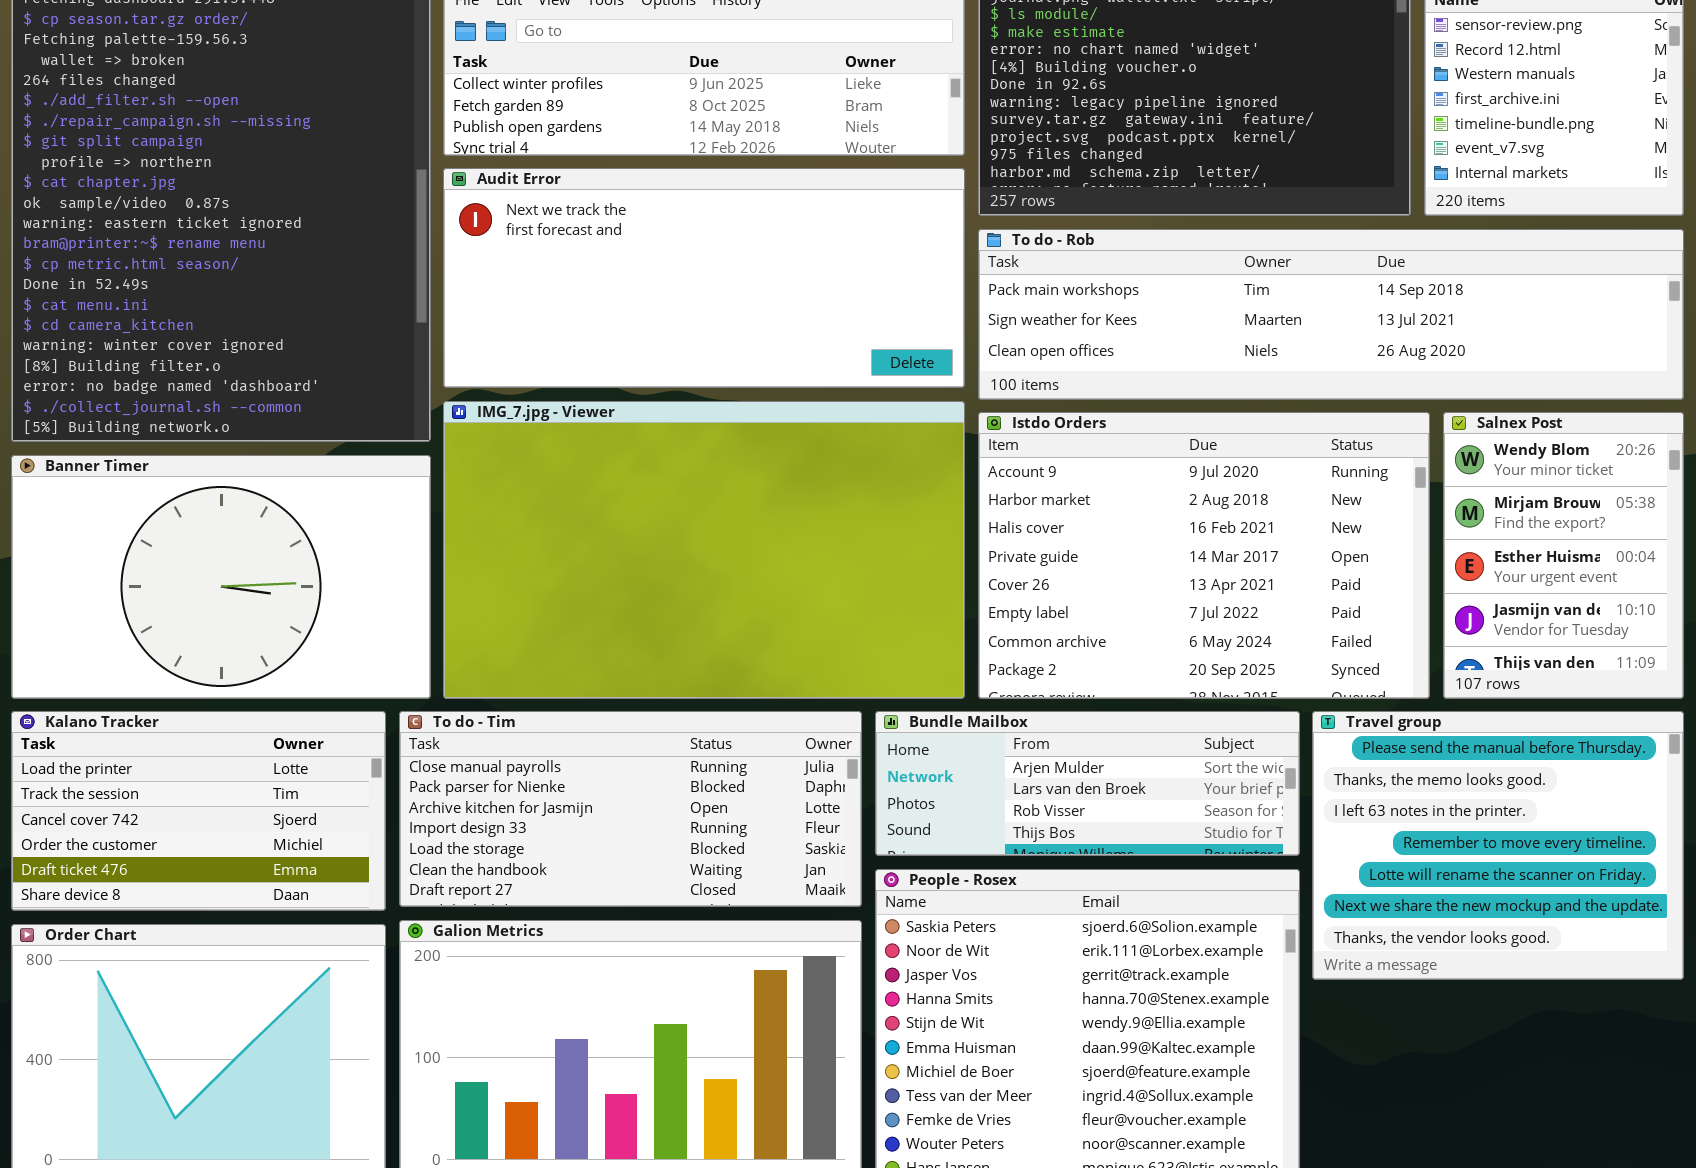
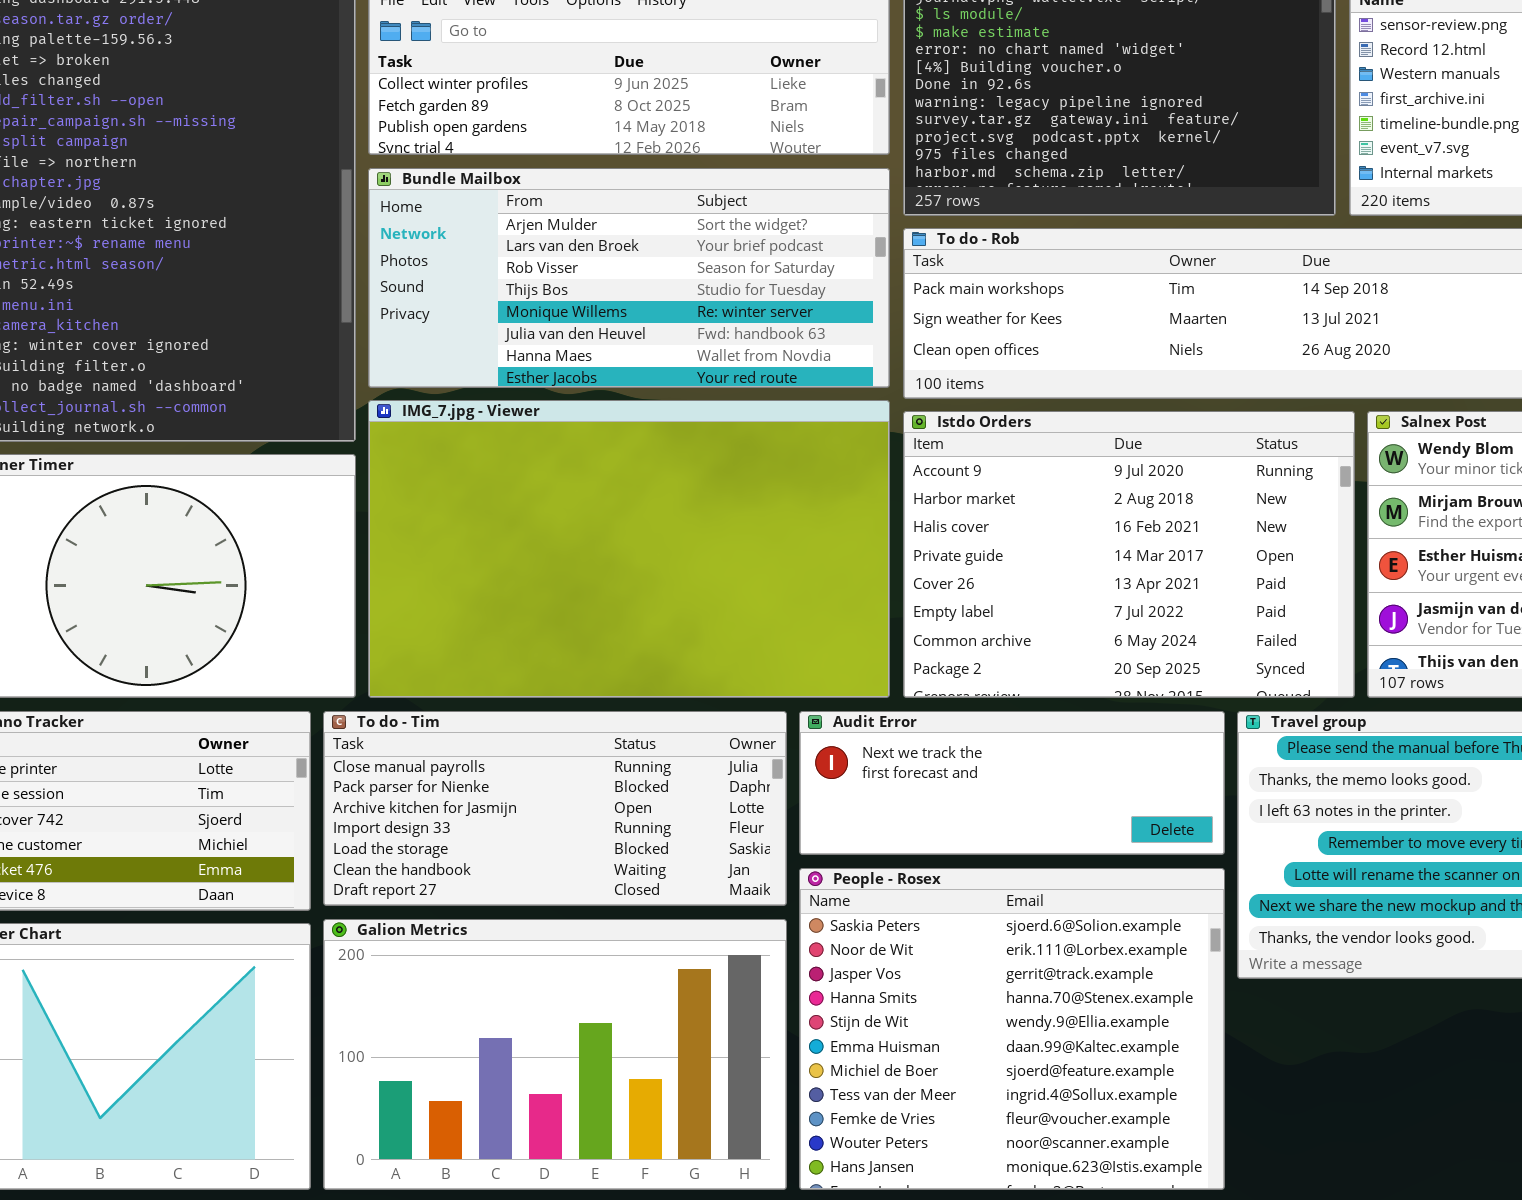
Audit Error: [443,168,965,388] -> [799,711,1225,855], moved, resized
Bundle Mailbox: [875,711,1300,856] -> [368,168,890,388], moved, resized

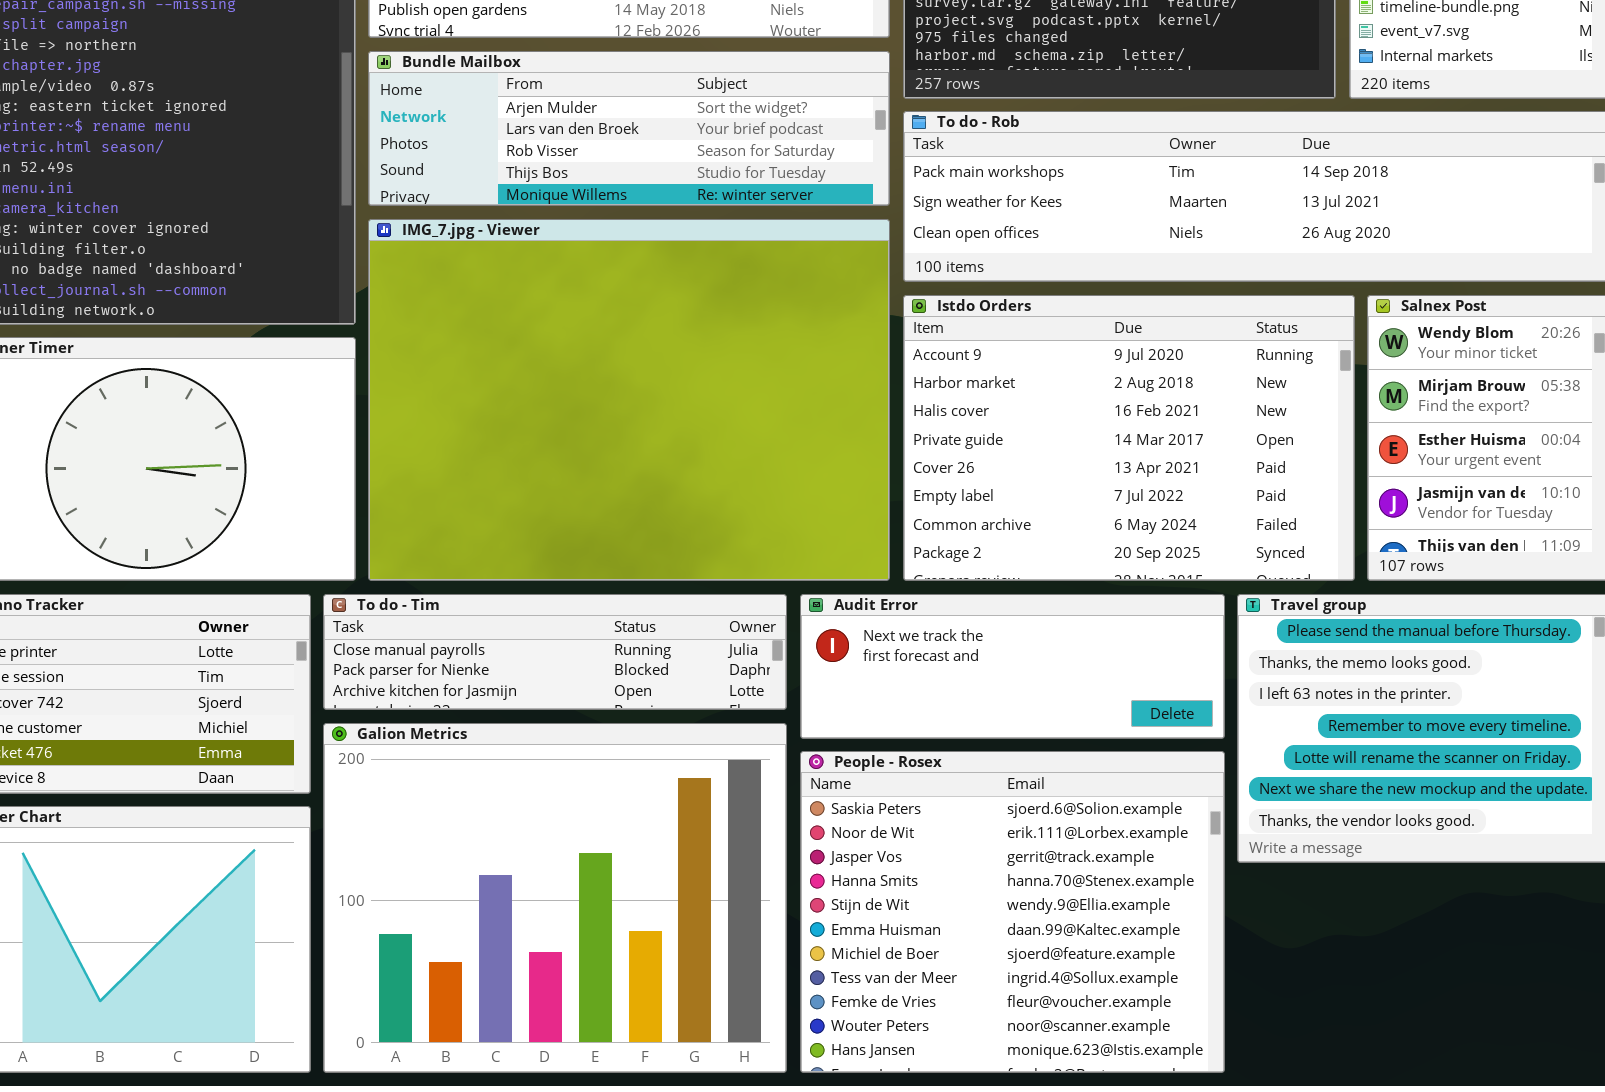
Bundle Mailbox: [368,168,890,388] -> [368,51,890,206], resized
IMG_7.jpg - Viewer: [368,400,890,698] -> [368,219,890,581], resized
To do - Tim: [323,711,787,906] -> [323,594,787,710], resized
Galion Metrics: [323,919,787,1190] -> [323,723,787,1073], resized

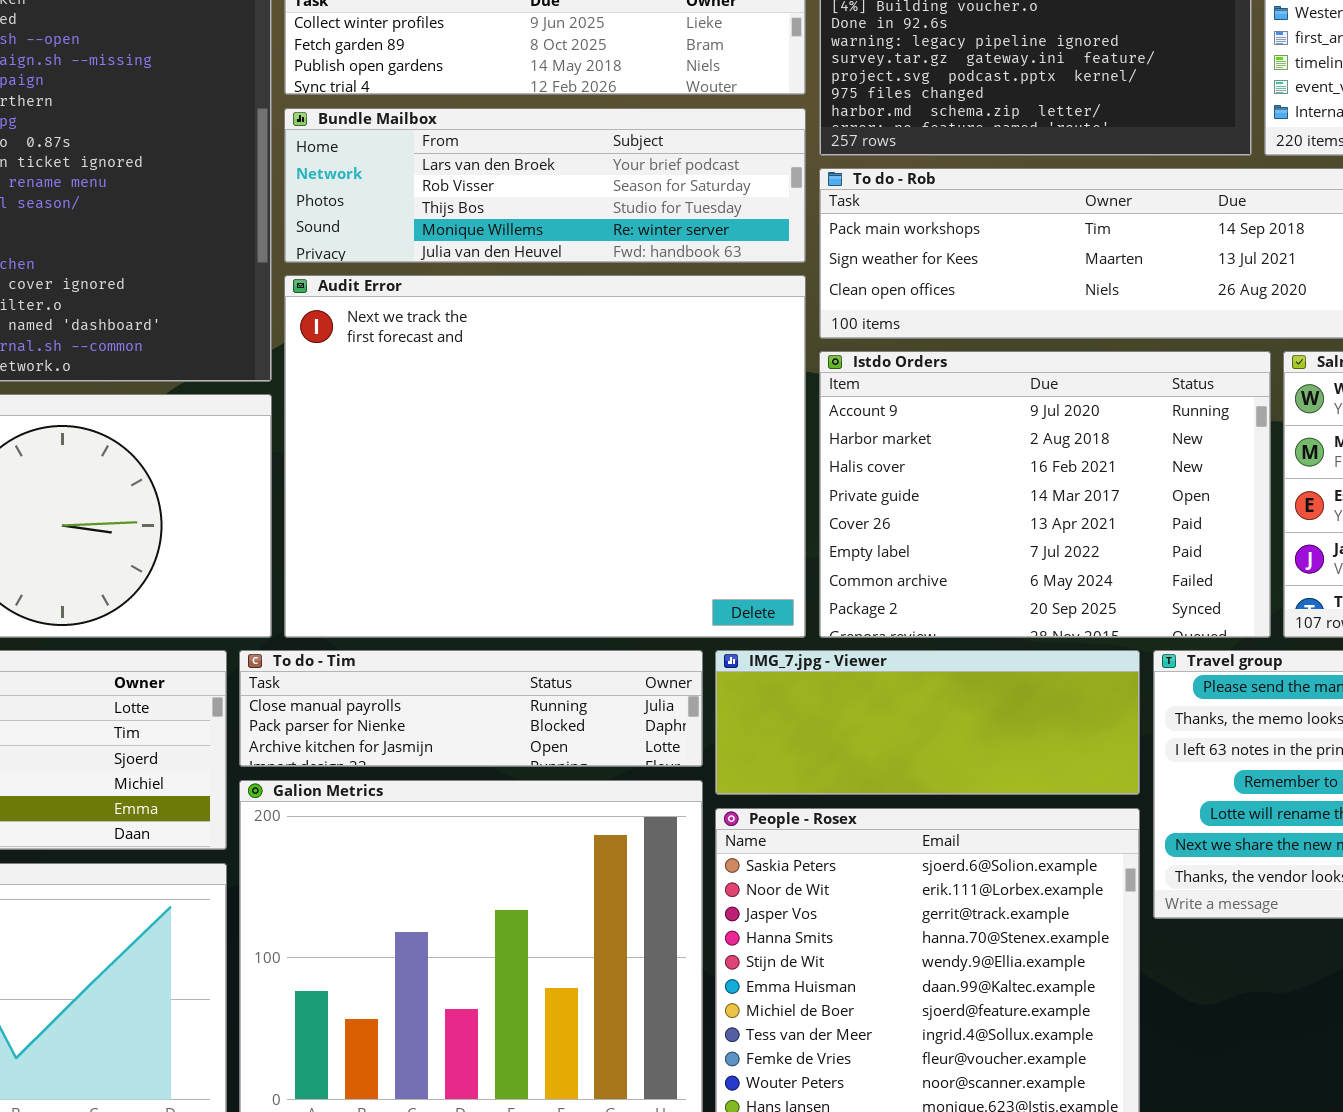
Bundle Mailbox: [368,51,890,206] -> [284,108,806,263], scrolled down 1 row
IMG_7.jpg - Viewer: [368,219,890,581] -> [715,650,1140,795], moved, resized
Audit Error: [800,594,1225,739] -> [284,275,806,638], moved, resized

